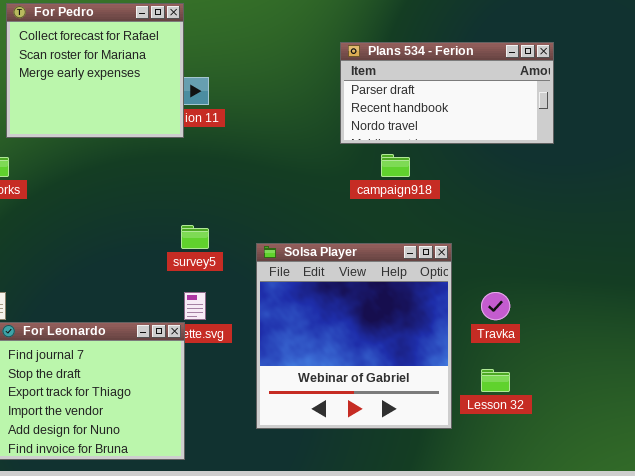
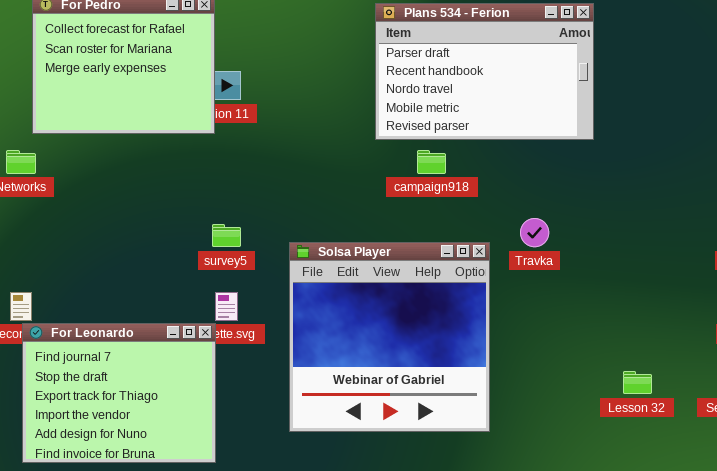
Plans 534 - Ferion: [340,42,554,144] -> [375,3,594,140], resized
Travka: [481,292,510,320] -> [520,218,549,247], moved
Lesson 32: [481,369,510,392] -> [623,371,652,394], moved

